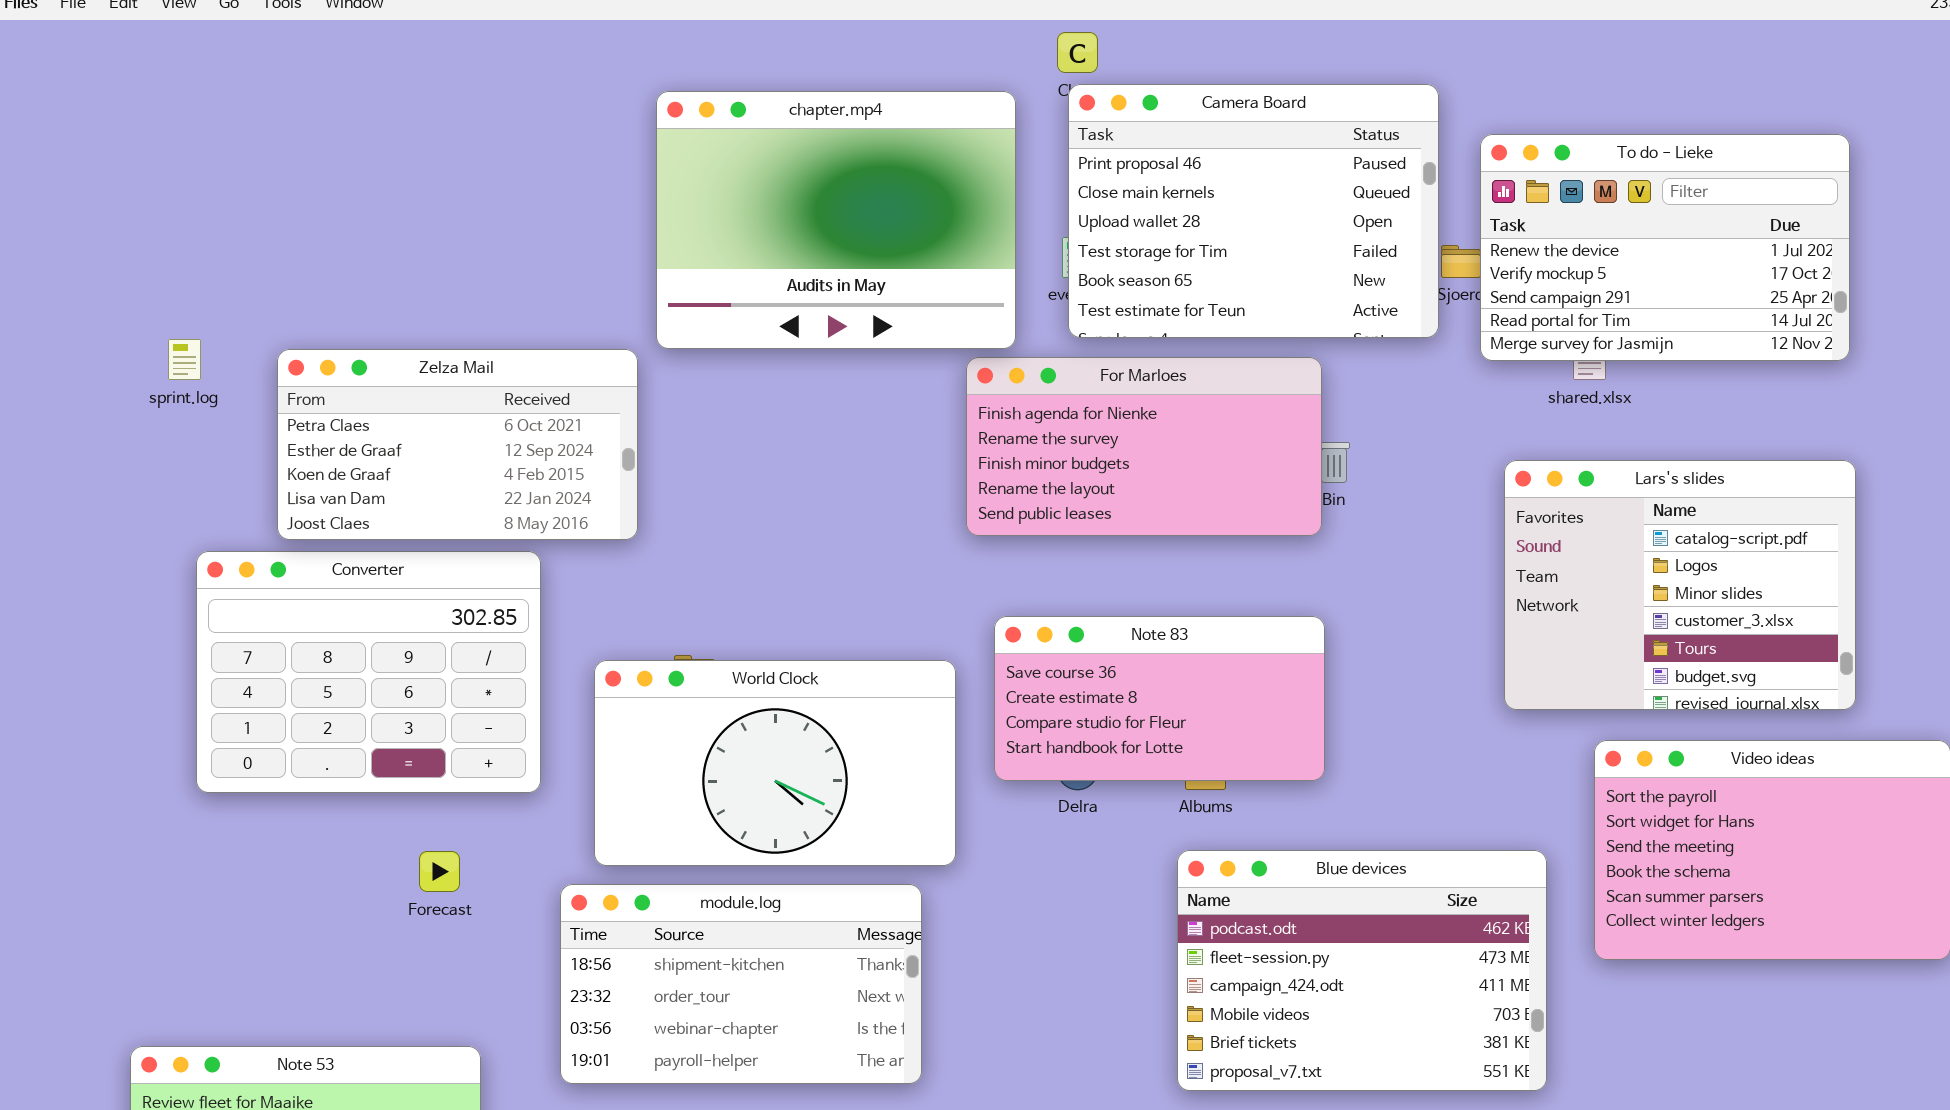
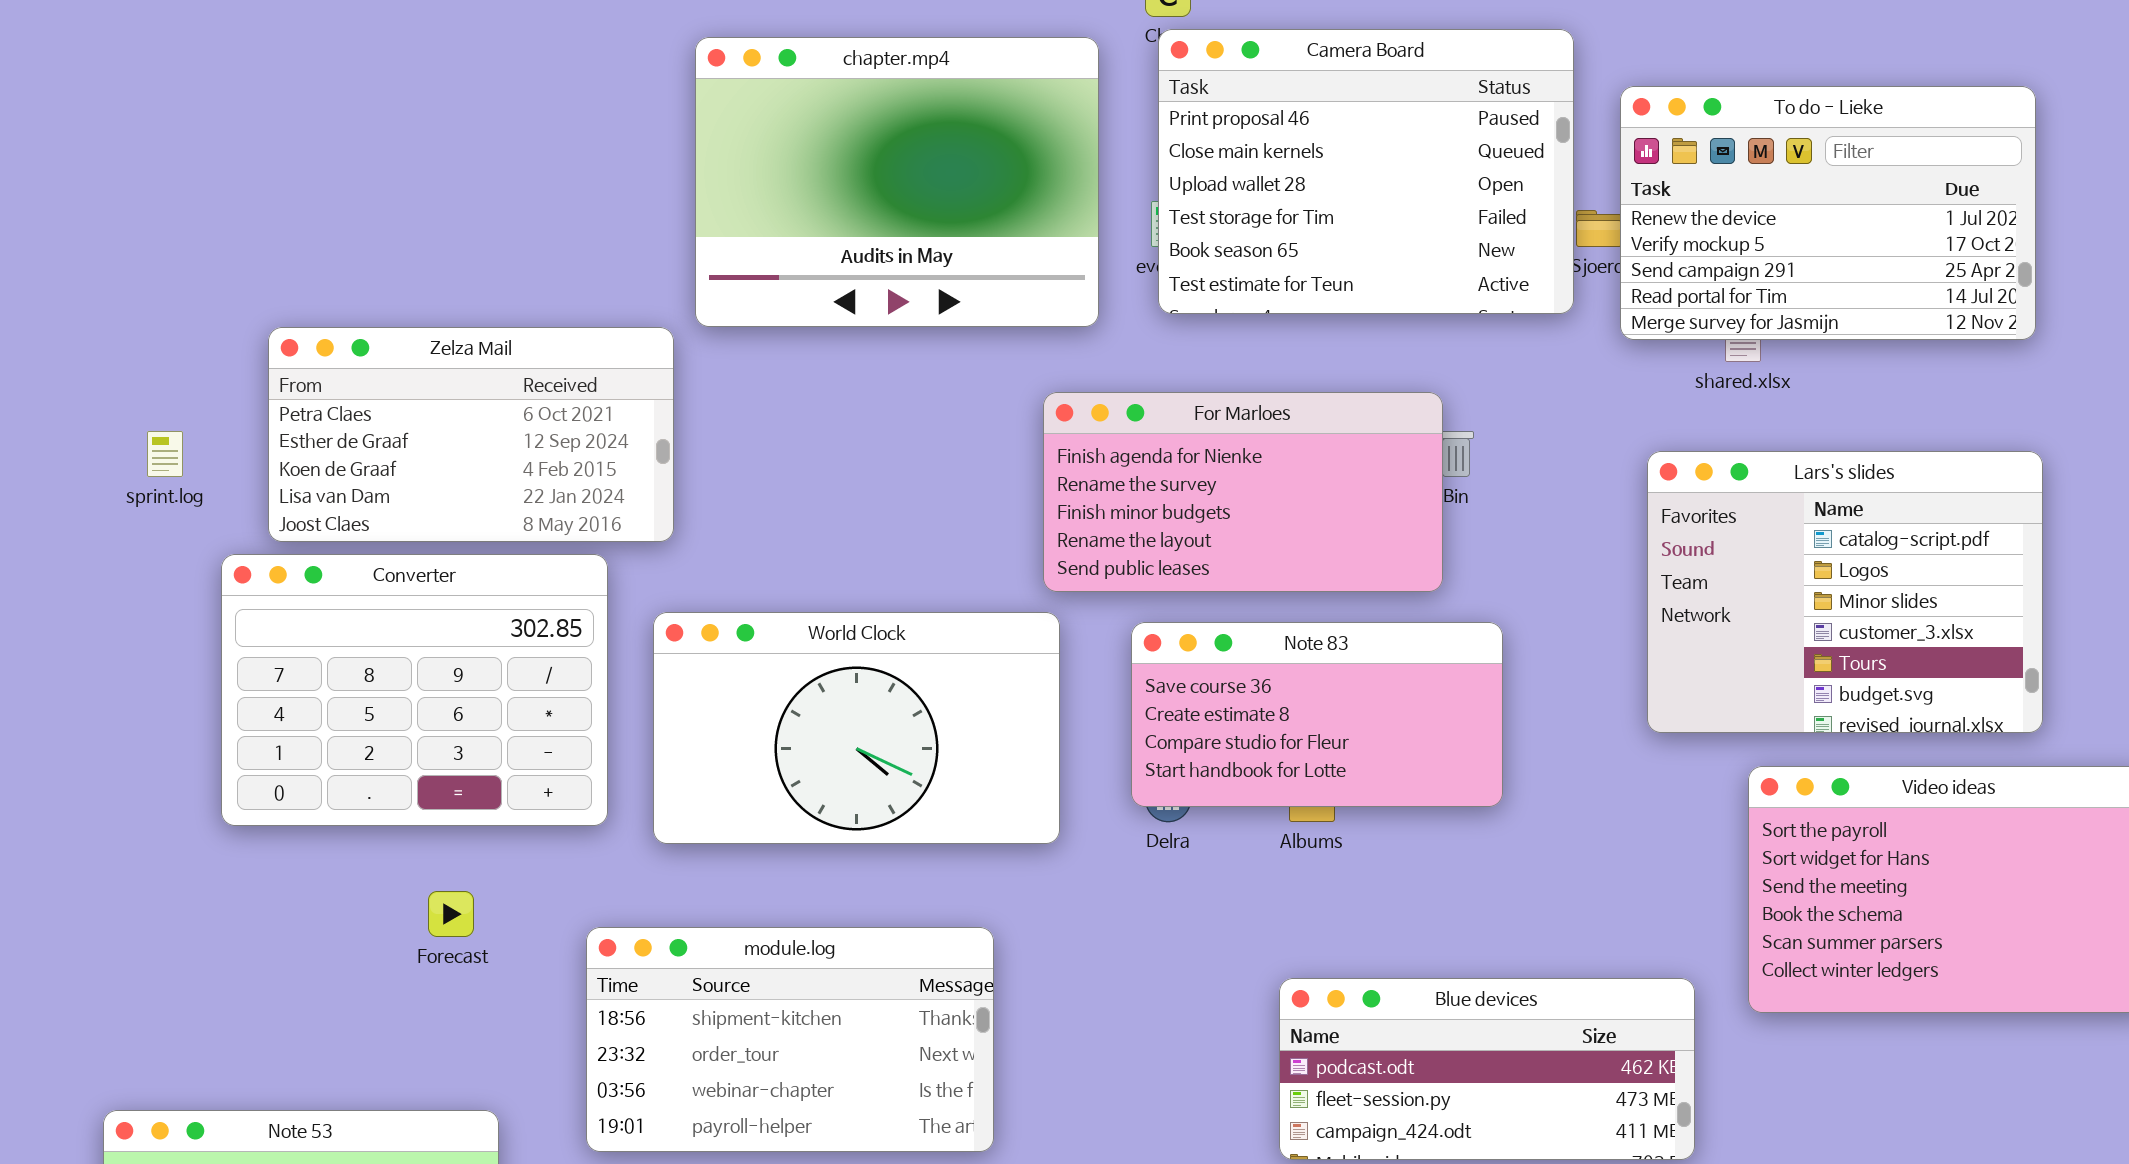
sprint.log: [168,339,201,380] -> [147,431,183,477], moved
For Marloes: [966,357,1322,536] -> [1043,392,1443,592], moved
Converter: [196,551,541,793] -> [221,554,608,826], moved
Note 83: [994,616,1325,781] -> [1131,622,1503,807], moved
World Clock: [594,660,956,866] -> [653,612,1060,844], moved
Blue devices: [1177,850,1547,1091] -> [1279,978,1695,1160], resized

